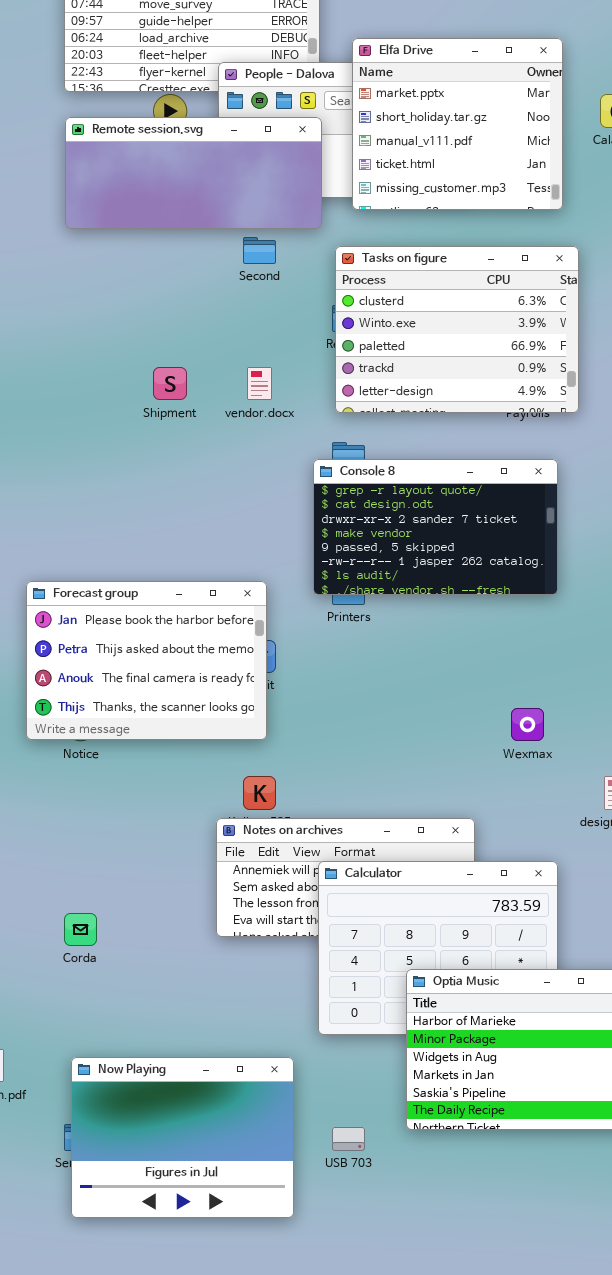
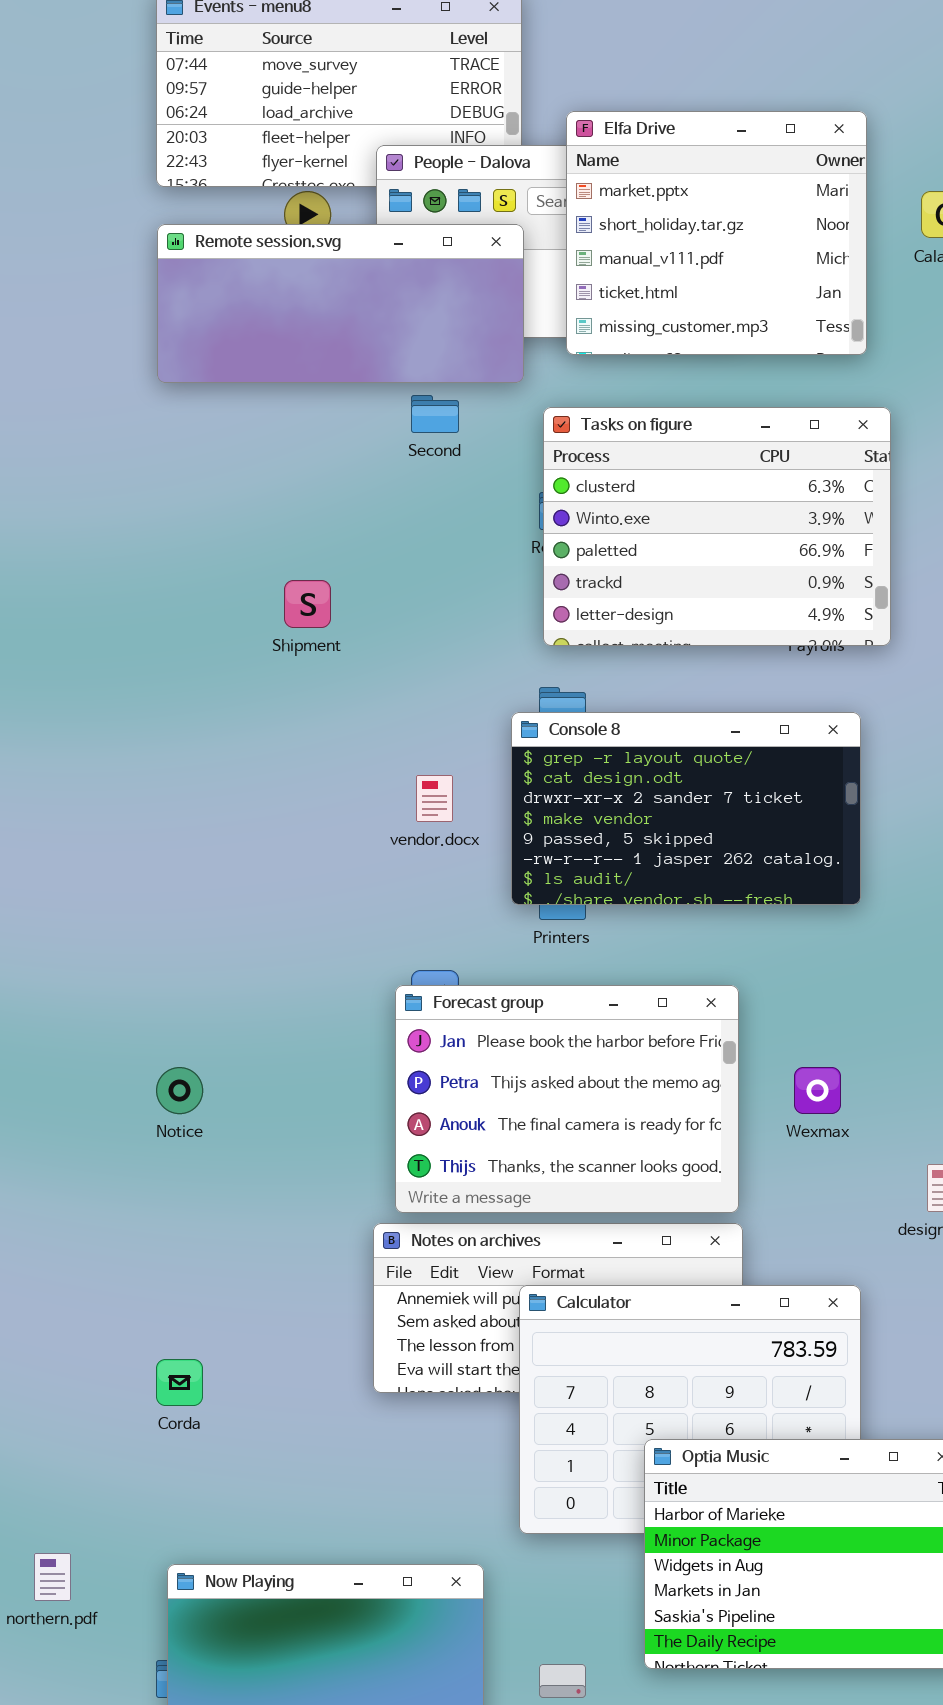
vendor.docx: [247,367,272,400] -> [416,775,453,822], moved
Forecast group: [26,581,267,740] -> [395,985,739,1213], moved

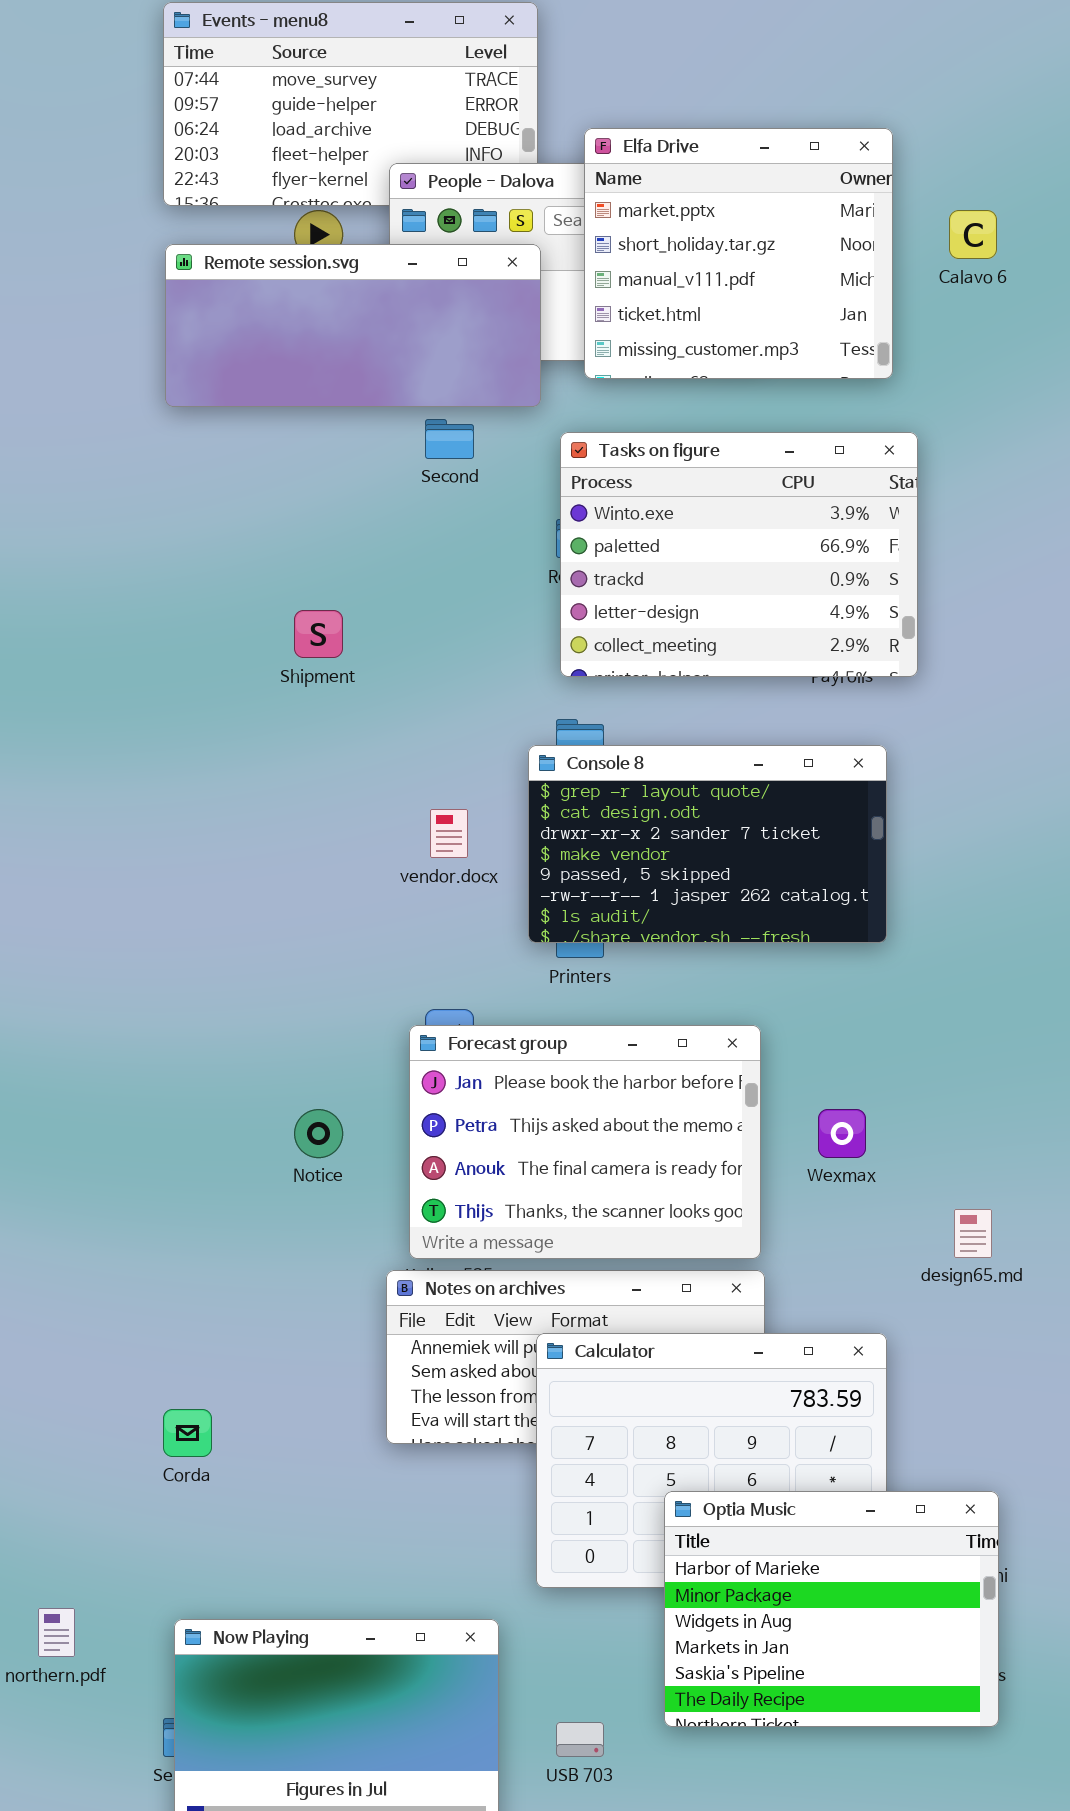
Tasks on figure: [543,407,891,646] -> [560,432,918,677], scrolled down 1 row
Notice: [156,1067,203,1114] -> [294,1109,343,1158], moved

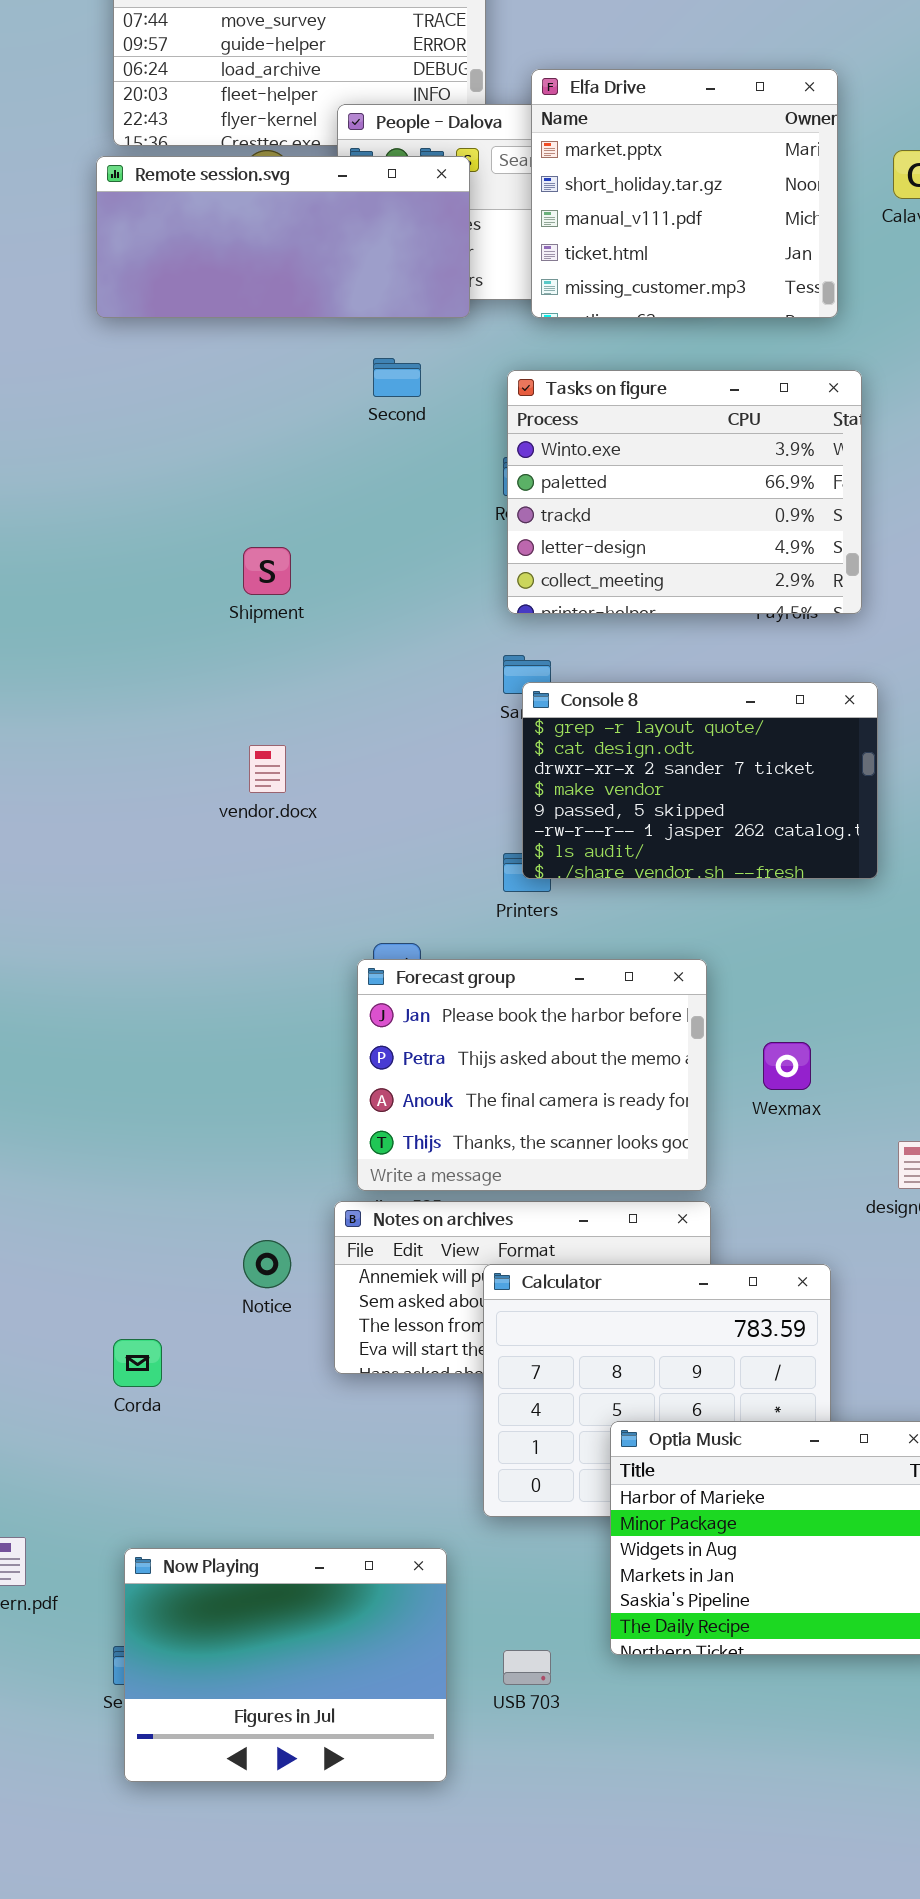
Remote session.svg: [165,244,541,407] -> [96,156,470,318], moved
Console 8: [528,745,887,943] -> [522,682,878,879], moved
vendor.docx: [430,809,468,858] -> [249,745,286,793], moved
Notice: [294,1109,343,1158] -> [243,1240,291,1288], moved

